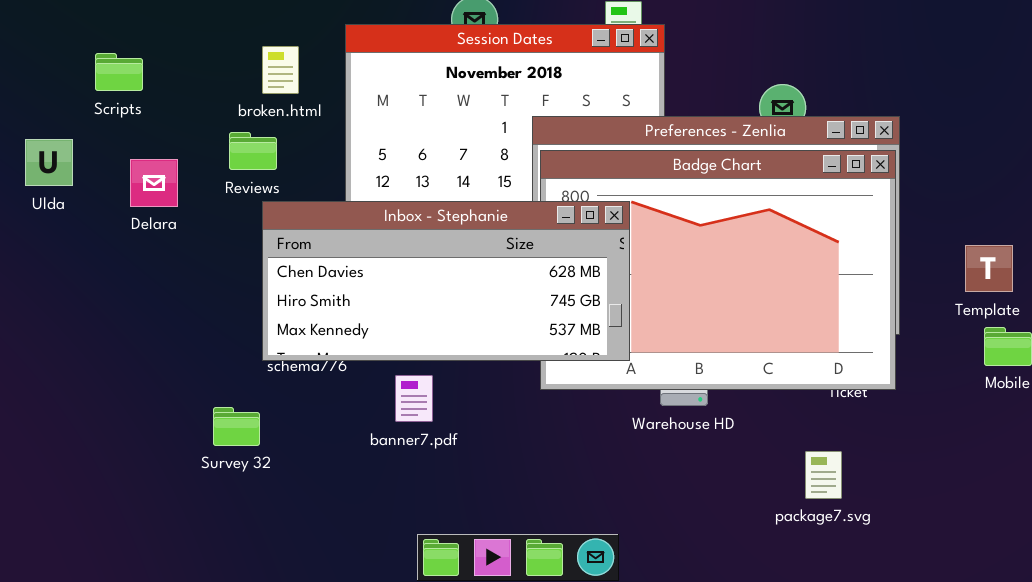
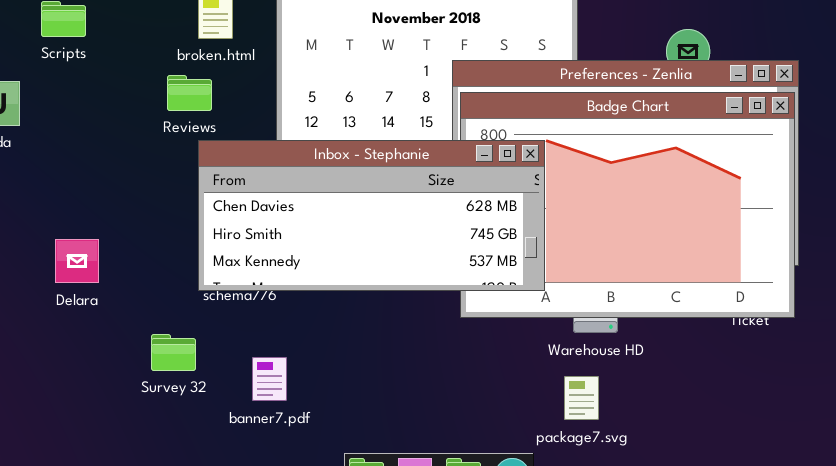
Delara: [130,159,178,207] -> [55,239,99,283], moved
banner7.pdf: [395,375,433,422] -> [252,357,287,401], moved
package7.svg: [805,451,842,499] -> [564,376,599,420], moved

